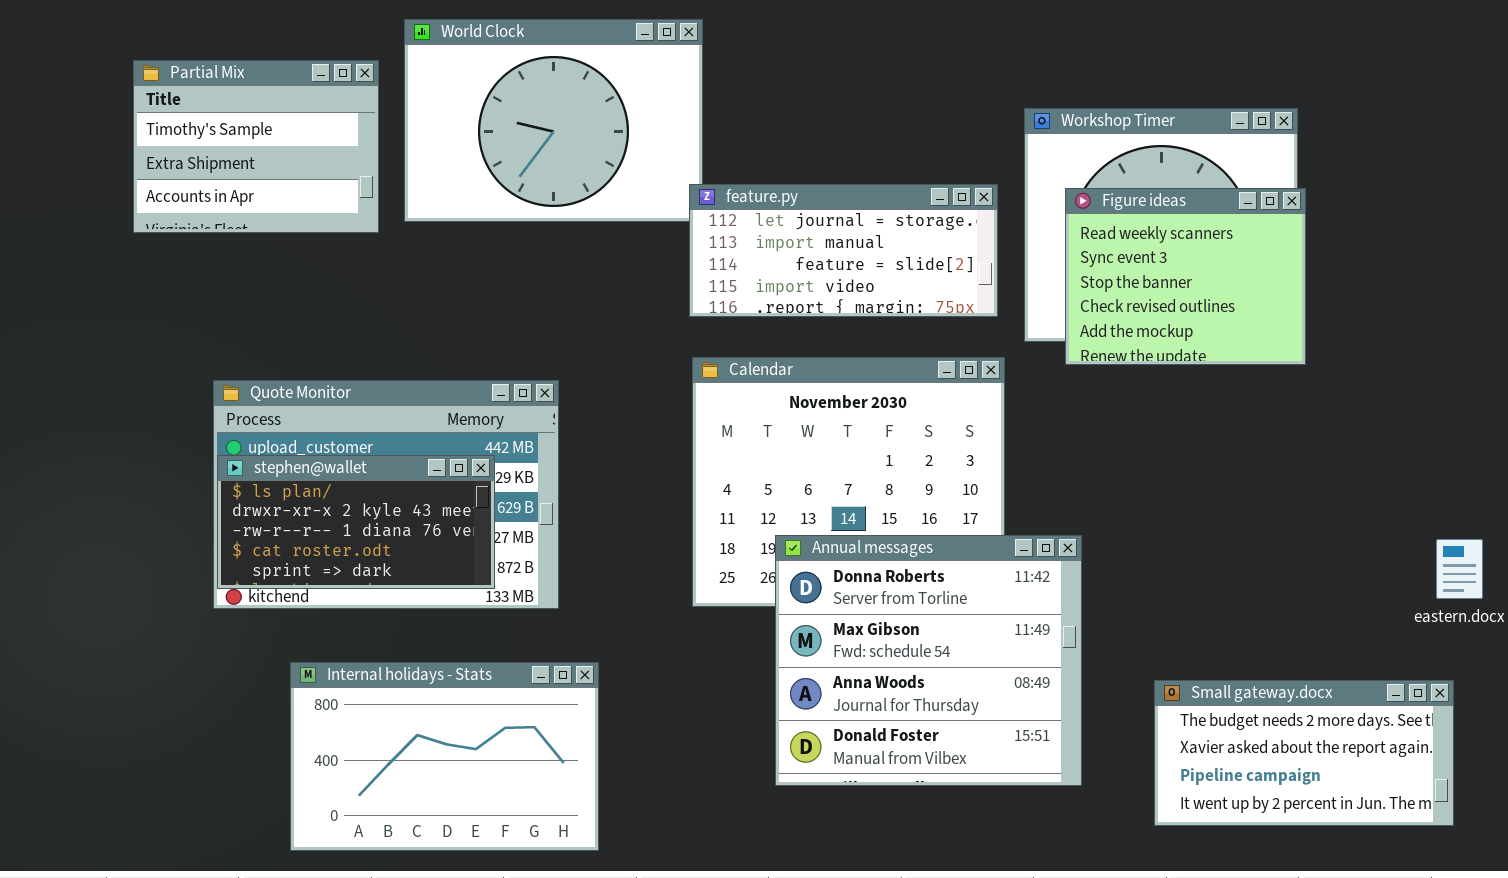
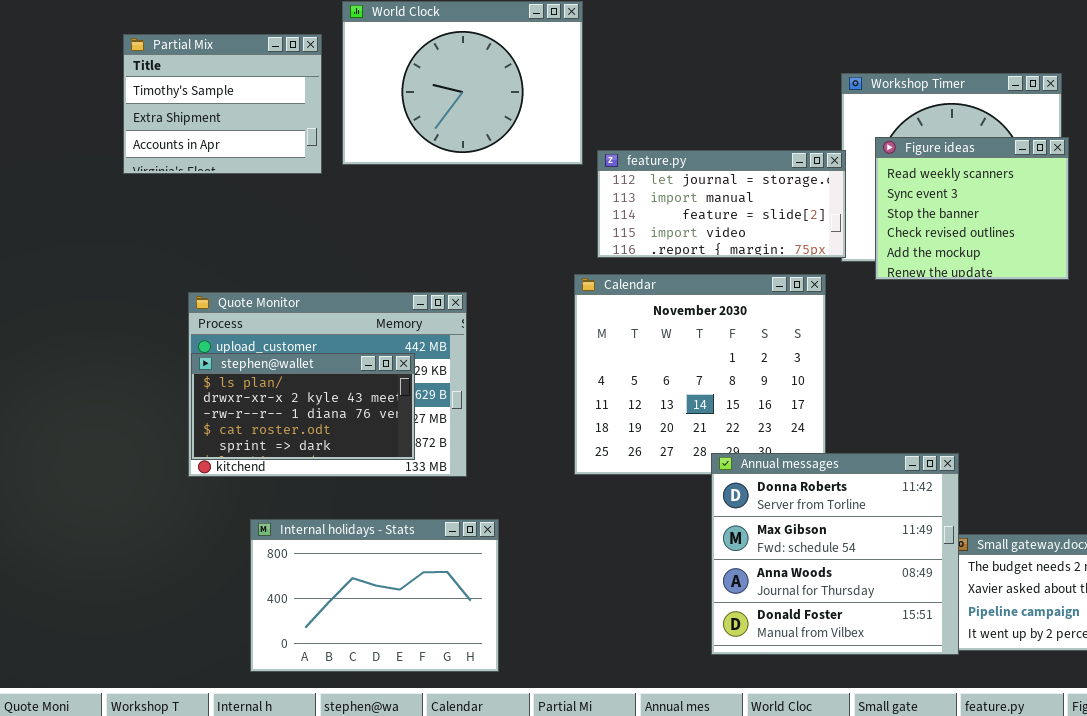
feature.py: [689,184,998,317] -> [597,150,846,258], moved
Annual messages: [775,535,1082,786] -> [711,453,959,655], moved

